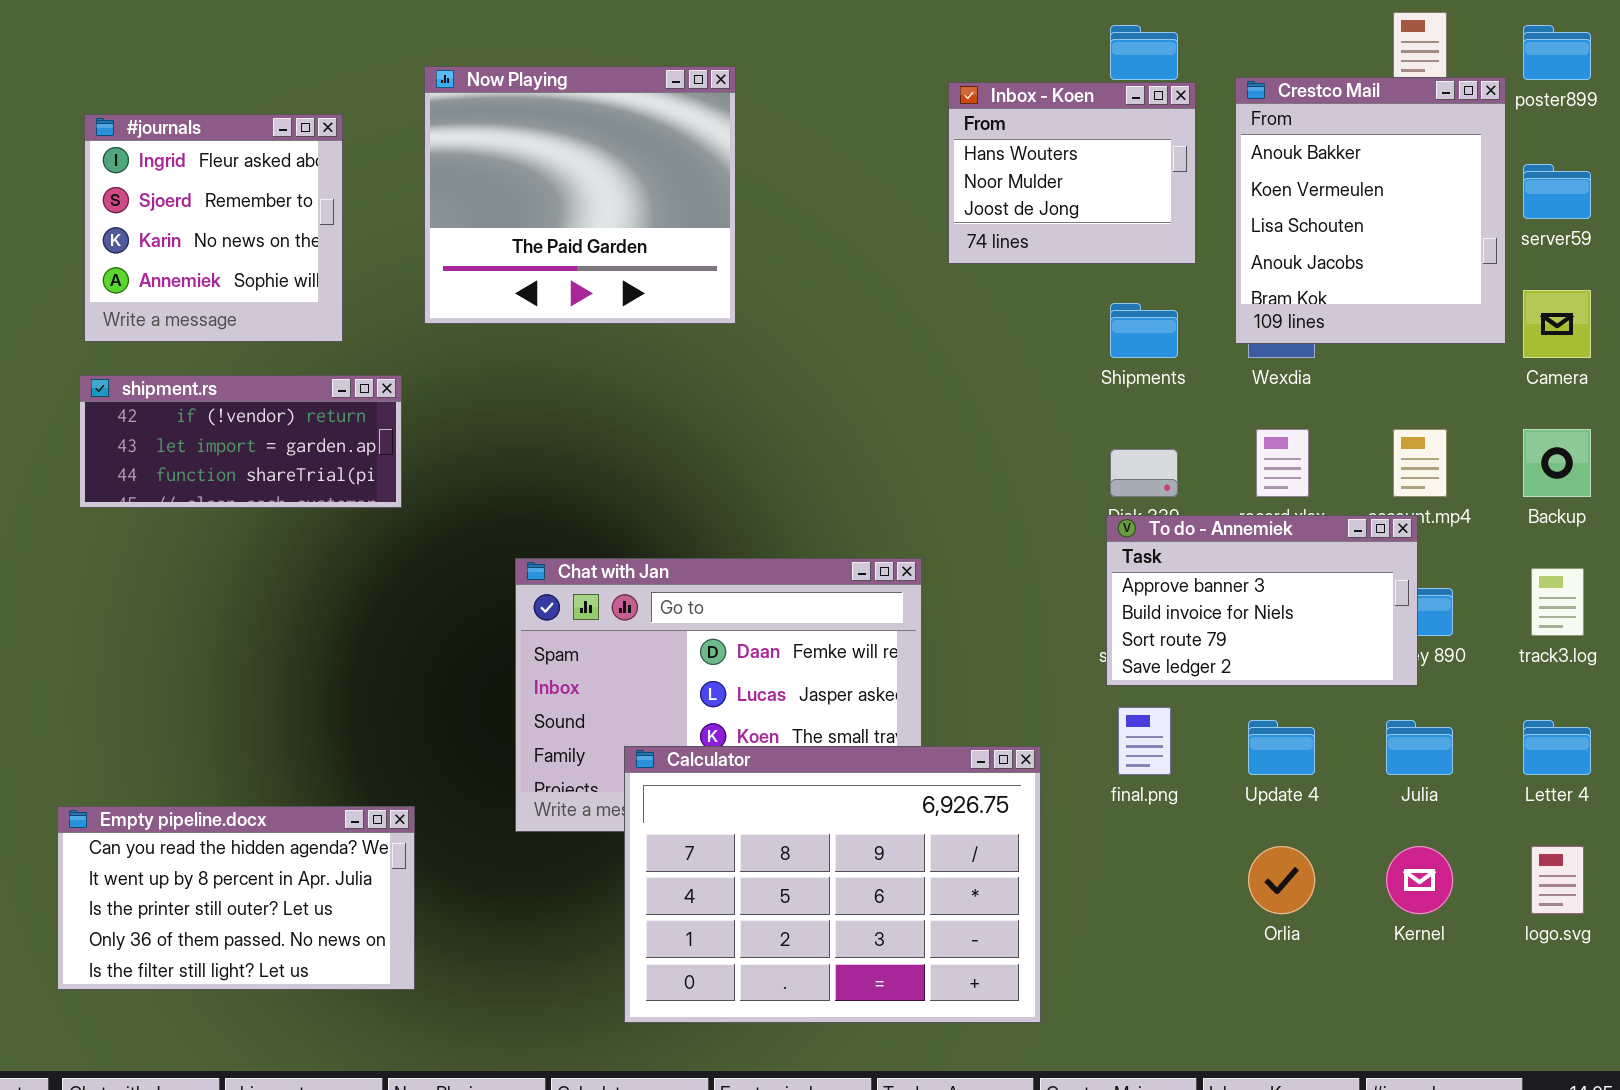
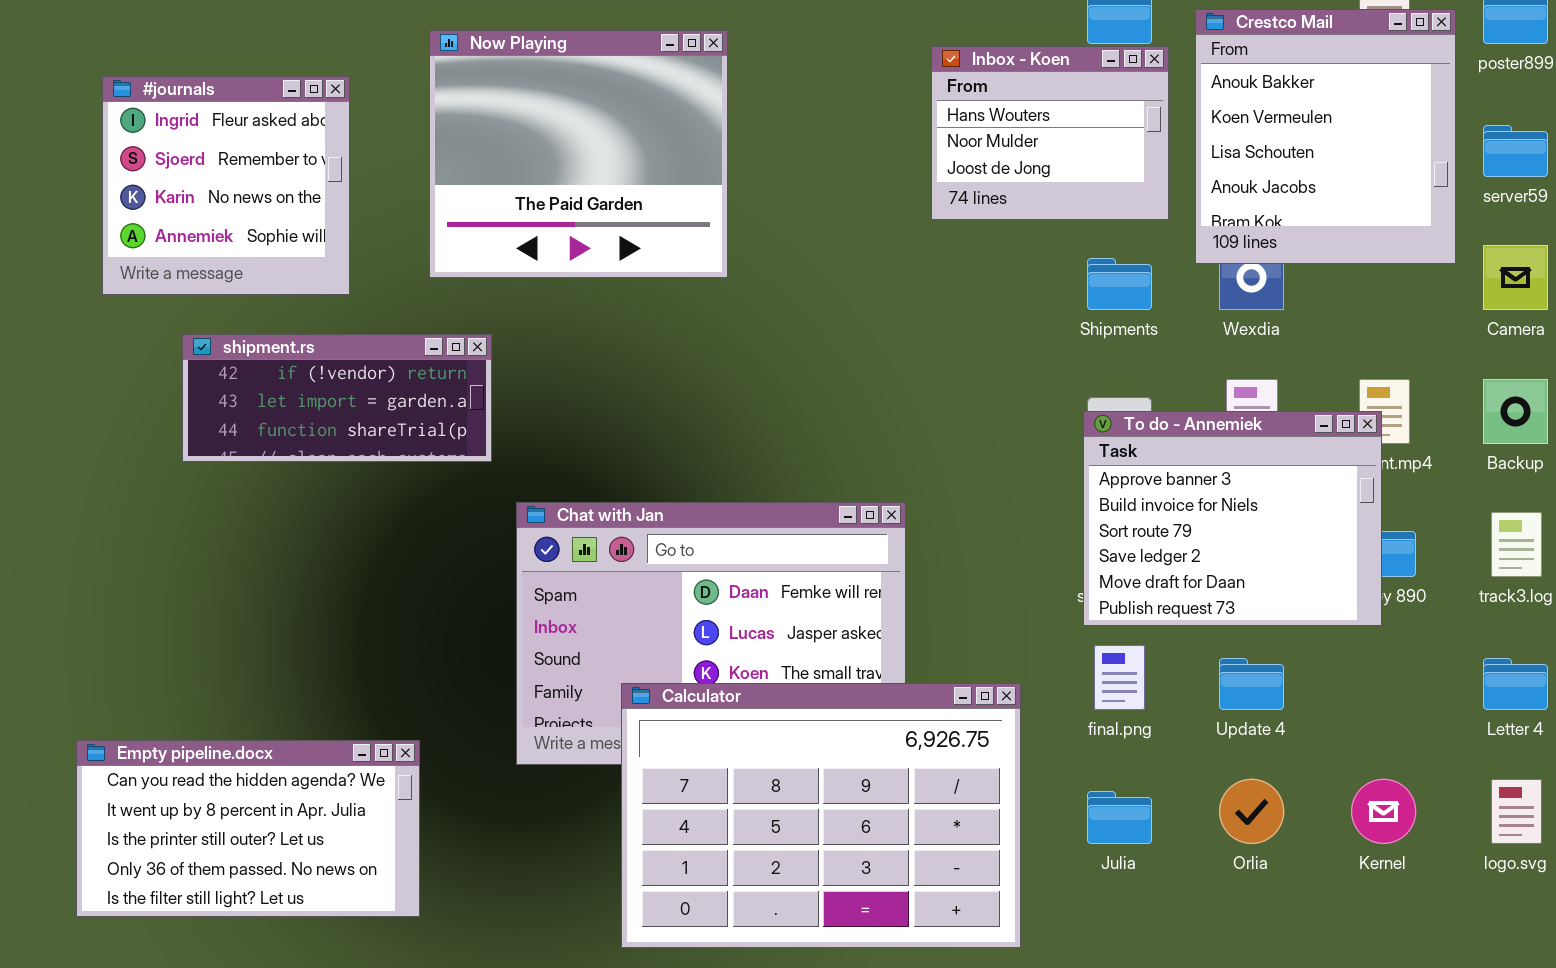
Crestco Mail: [1235,77,1506,344] -> [1195,9,1456,264], moved
shipment.rs: [79,375,402,508] -> [182,334,492,462], moved
To do - Annemiek: [1106,515,1418,686] -> [1083,411,1382,626], resized
Julia: [1386,720,1453,775] -> [1087,791,1152,844], moved

